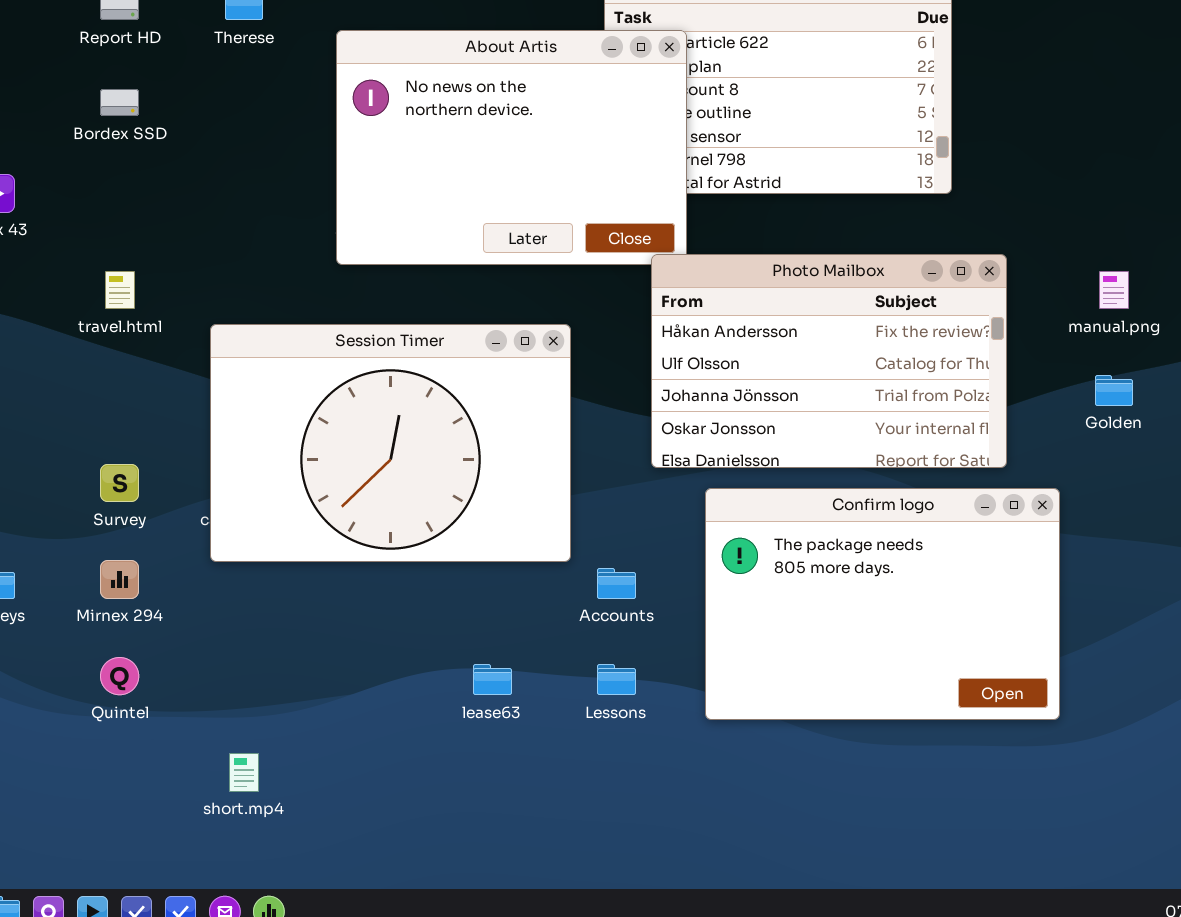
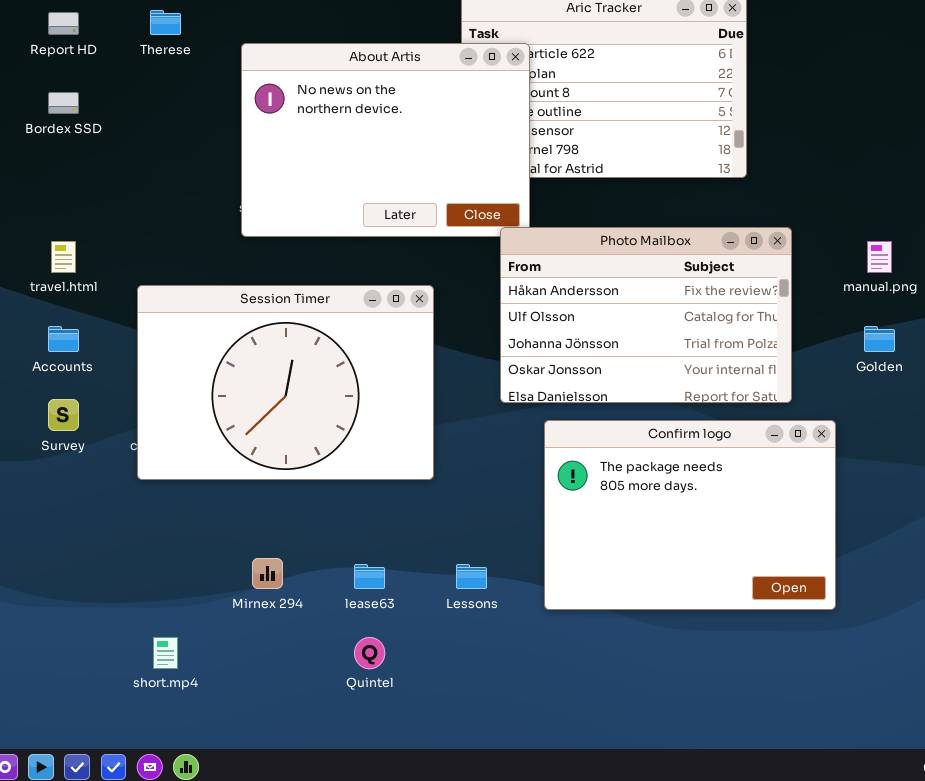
Mirnex 294: [100,560,139,599] -> [252,558,283,589], moved
Accounts: [597,568,636,599] -> [48,326,79,352], moved
Quintel: [100,657,139,695] -> [354,637,385,669], moved

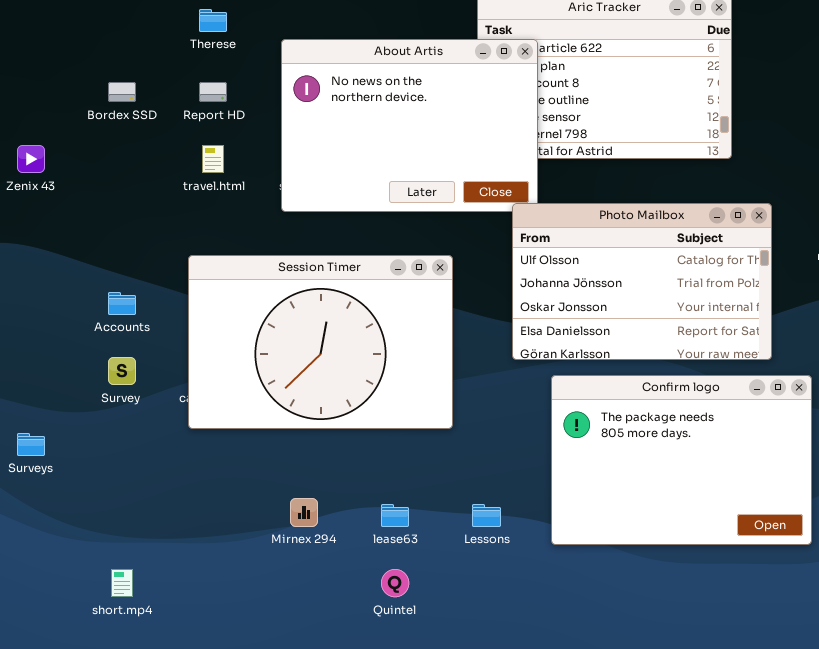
Report HD: [48,12,79,35] -> [199,82,227,102], moved
Photo Mailbox: [500,227,792,403] -> [512,203,772,360], scrolled down 1 row
travel.html: [51,241,76,273] -> [202,145,224,173], moved
short.mp4: [153,637,178,669] -> [111,569,133,597], moved

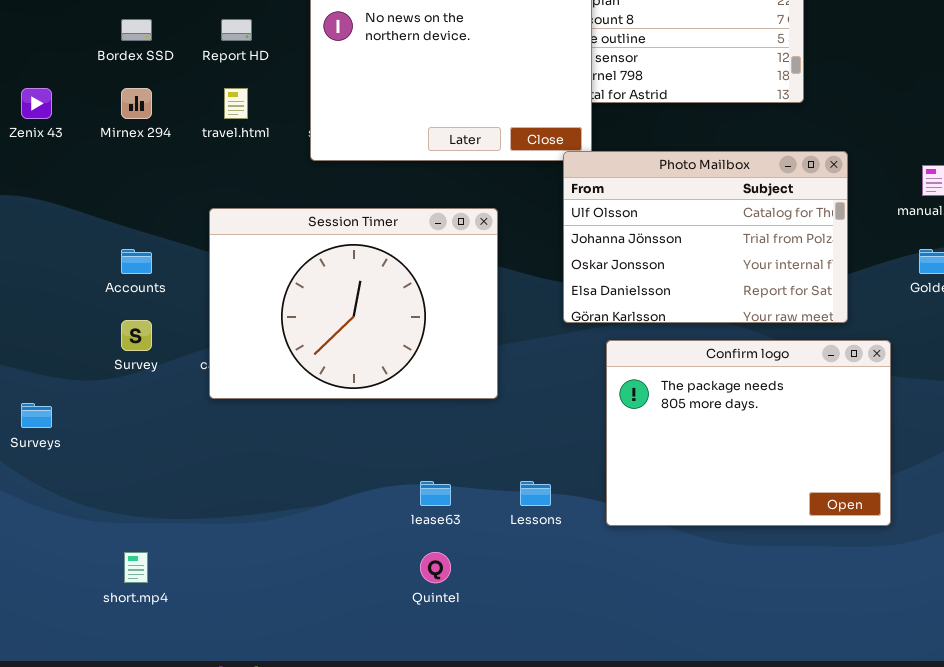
Mirnex 294: [290,498,318,527] -> [121,88,152,119], moved

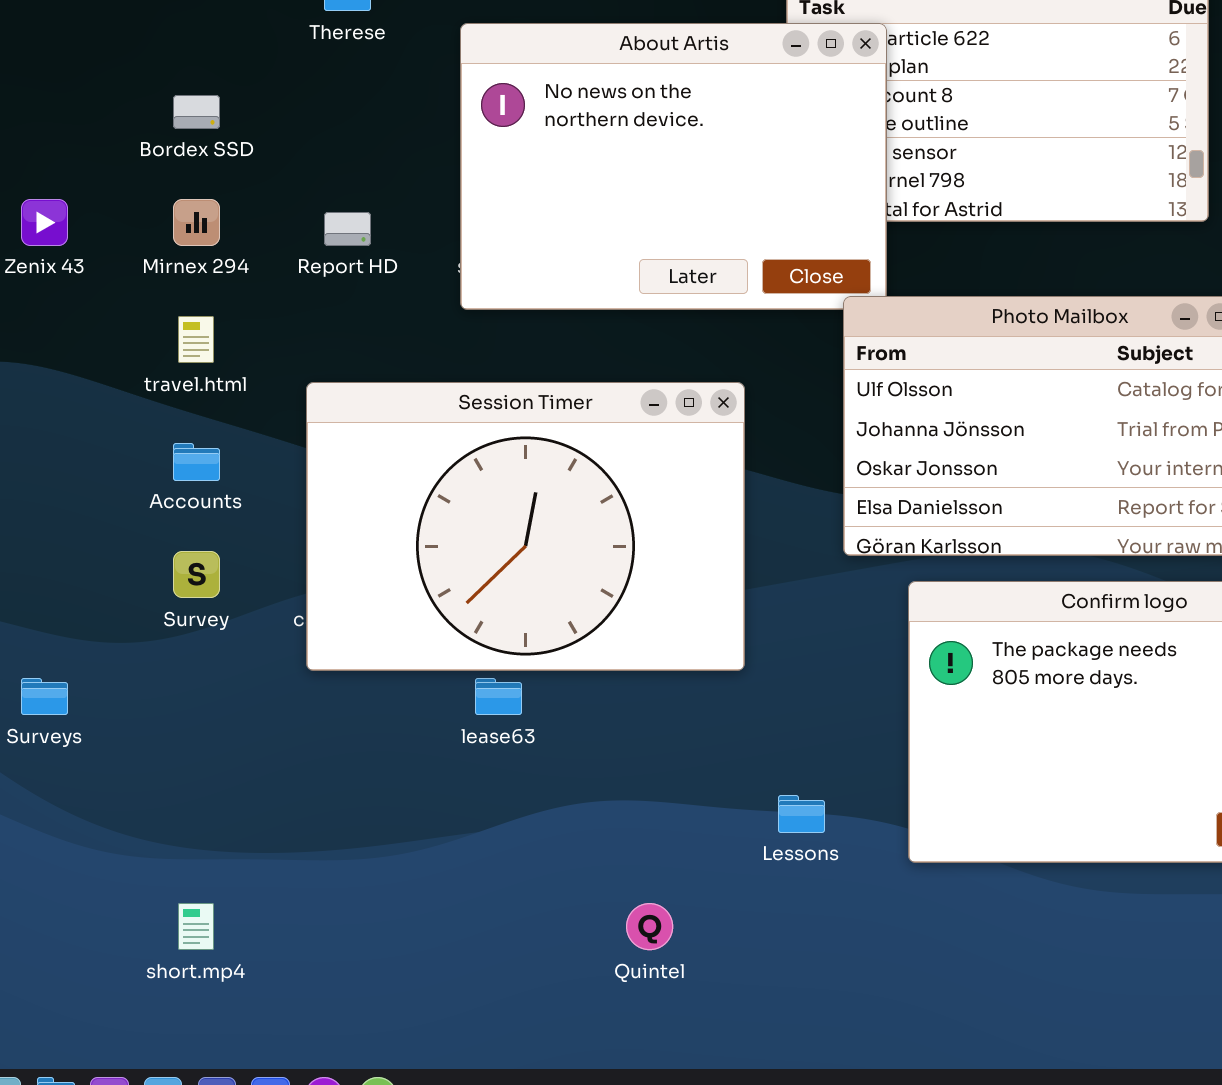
Report HD: [221,19,252,41] -> [324,212,371,246], moved
travel.html: [224,88,248,119] -> [178,316,214,363], moved
lease63: [420,481,451,506] -> [475,678,522,715], moved

